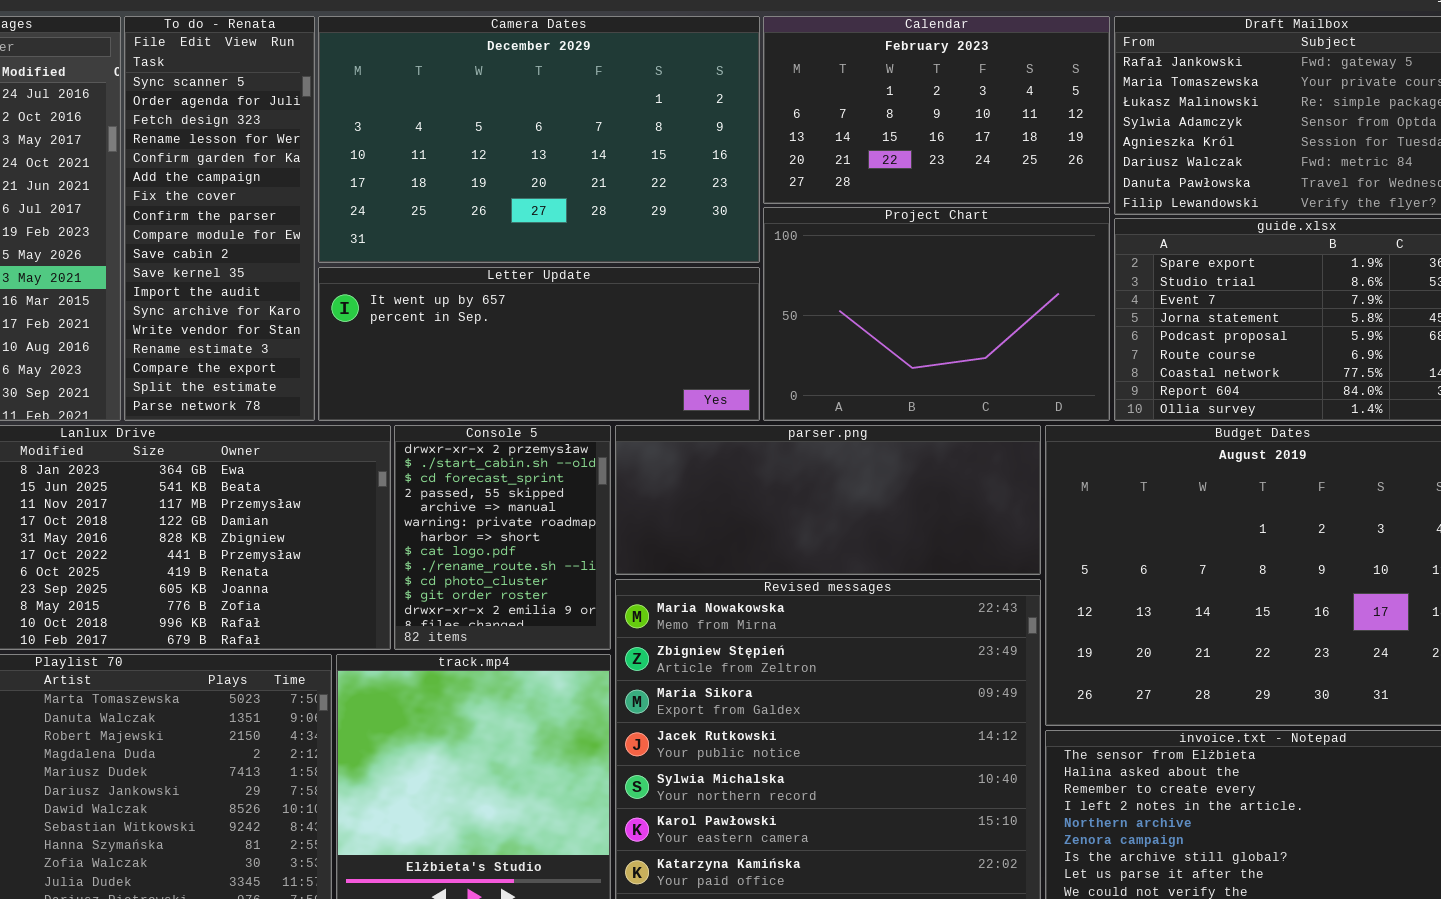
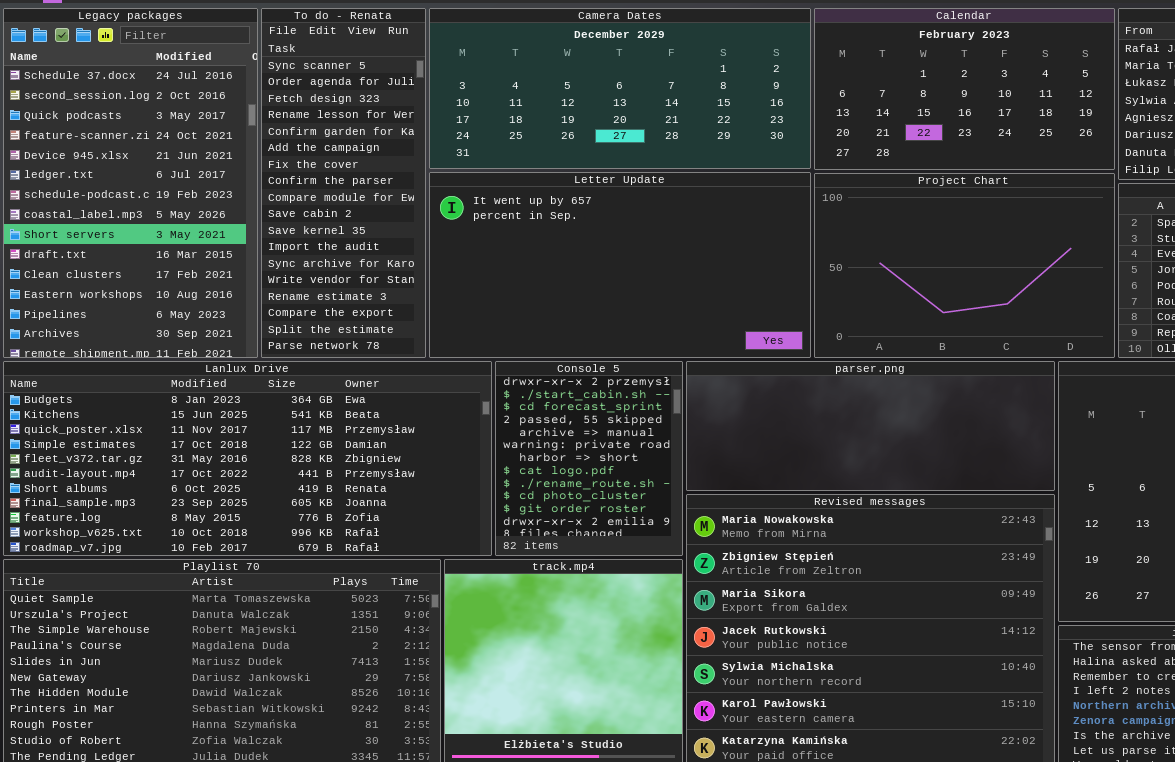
Camera Dates: [318,16,760,263] -> [429,8,811,169], resized
Letter Update: [318,267,760,421] -> [429,172,811,358], resized

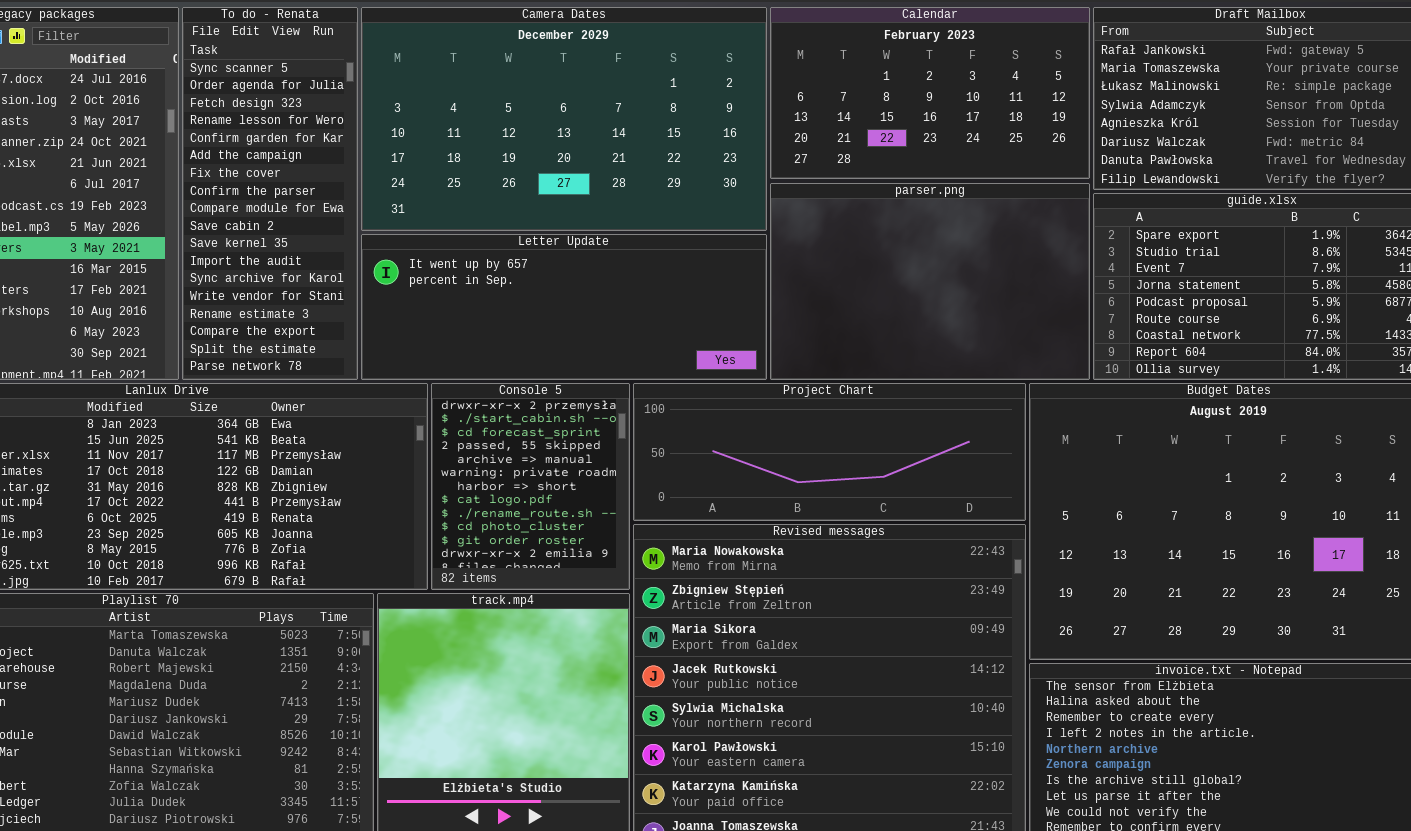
Camera Dates: [429,8,811,169] -> [361,7,767,231], resized
Letter Update: [429,172,811,358] -> [361,234,767,380], resized
Project Chart: [814,173,1115,358] -> [633,383,1026,521], moved, resized
parser.png: [686,361,1055,491] -> [770,183,1090,380], moved, resized

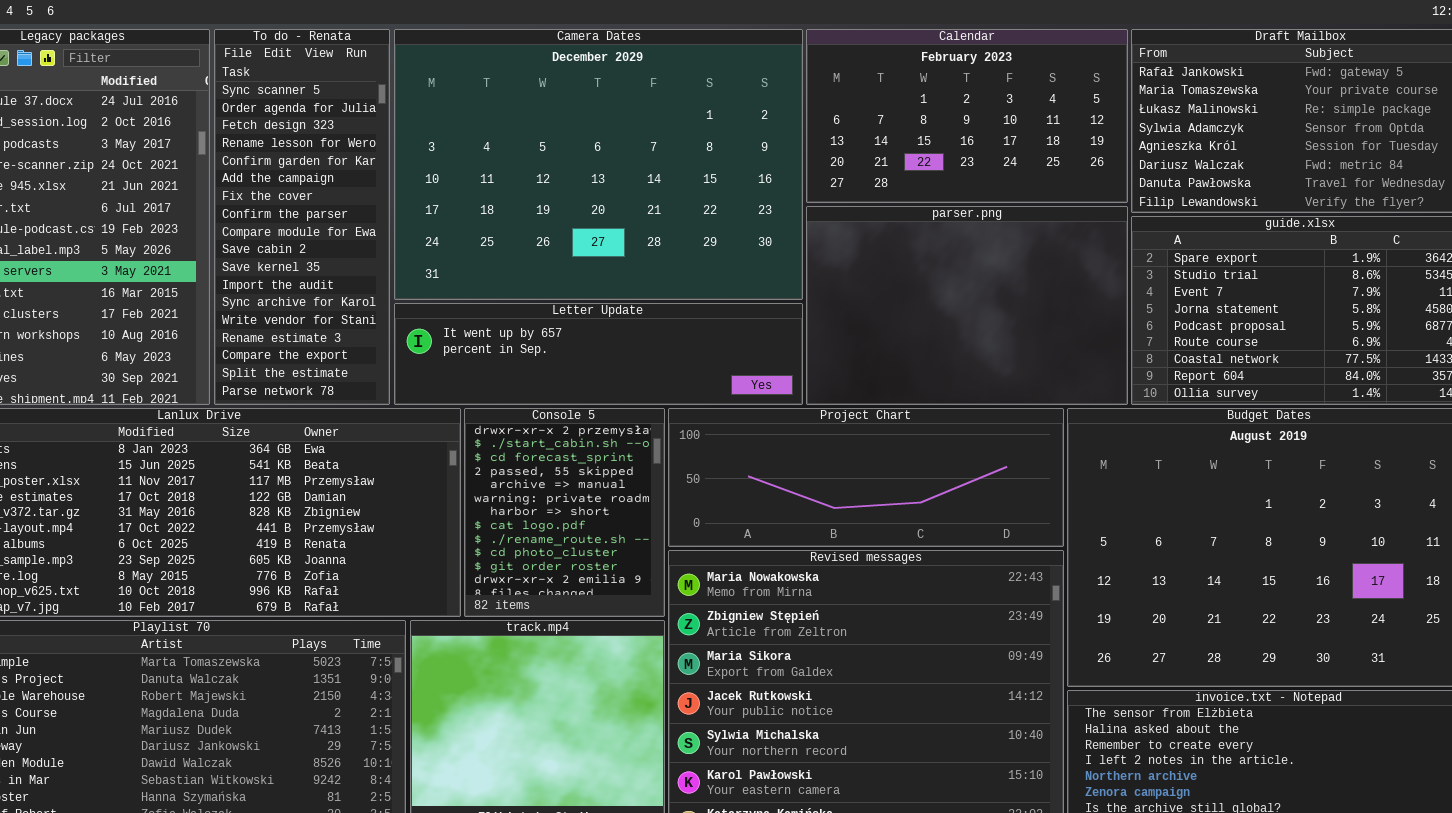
Camera Dates: [361,7,767,231] -> [394,29,803,300], resized
Letter Update: [361,234,767,380] -> [394,303,803,405], resized

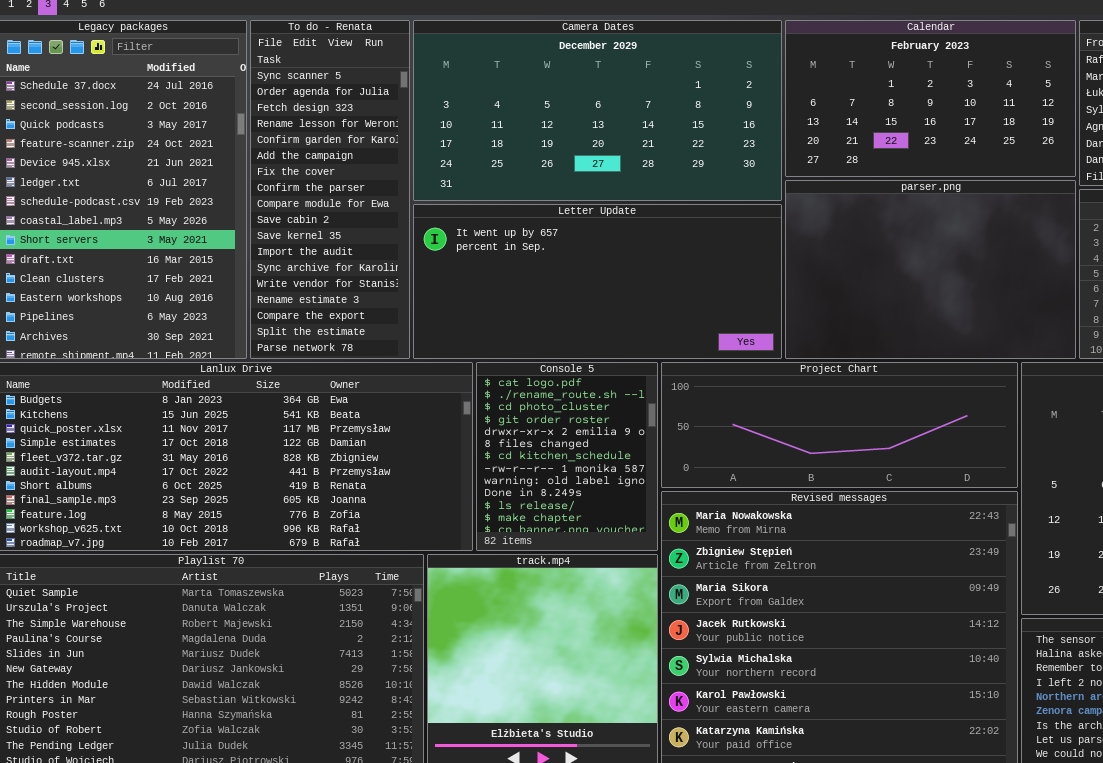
Camera Dates: [394,29,803,300] -> [413,20,782,201], resized
Letter Update: [394,303,803,405] -> [413,204,782,359], resized
Console 5: [464,408,665,617] -> [476,362,658,551], scrolled down 7 rows

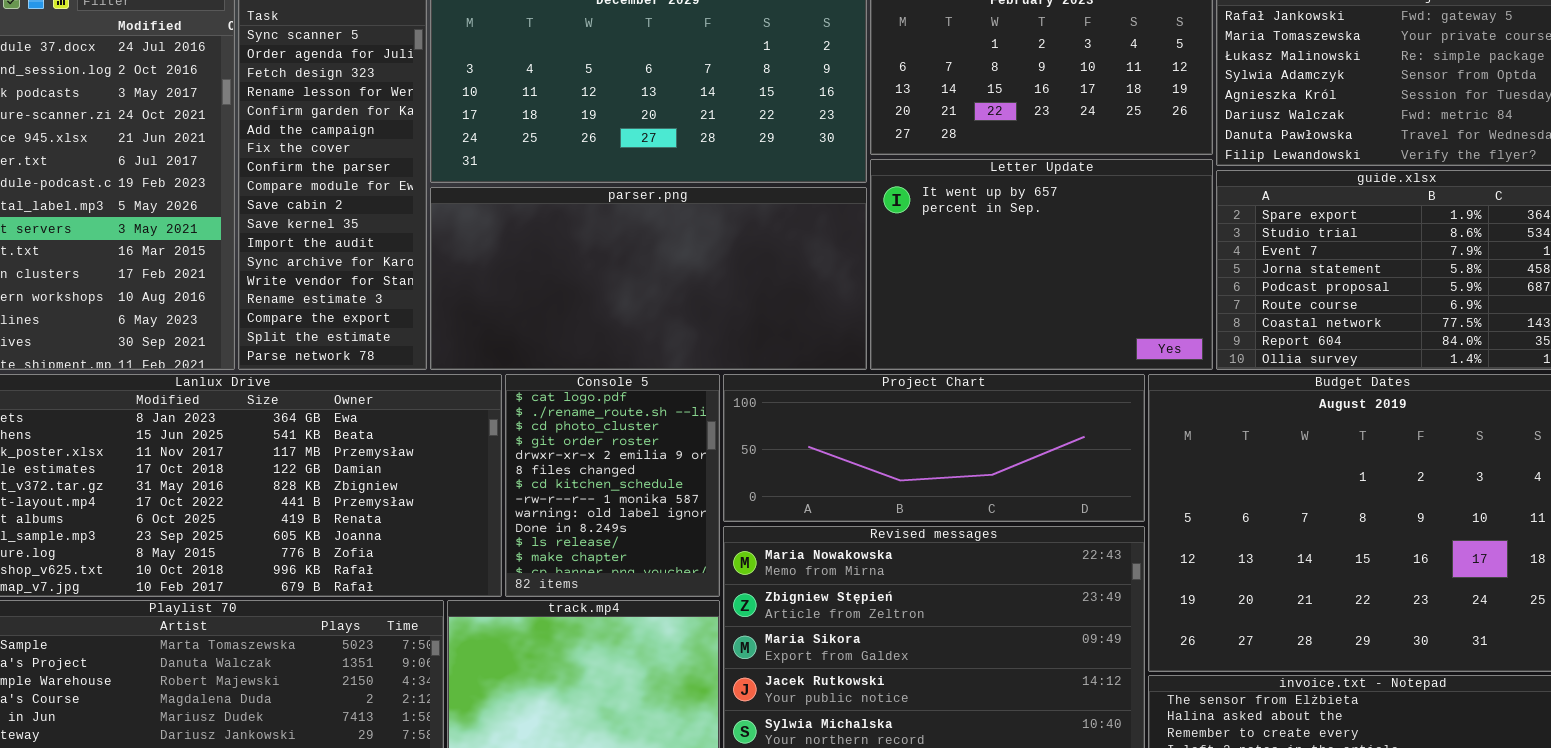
parser.png: [785,180,1076,359] -> [430,187,867,370], moved, resized
Letter Update: [413,204,782,359] -> [870,159,1213,370], moved, resized

